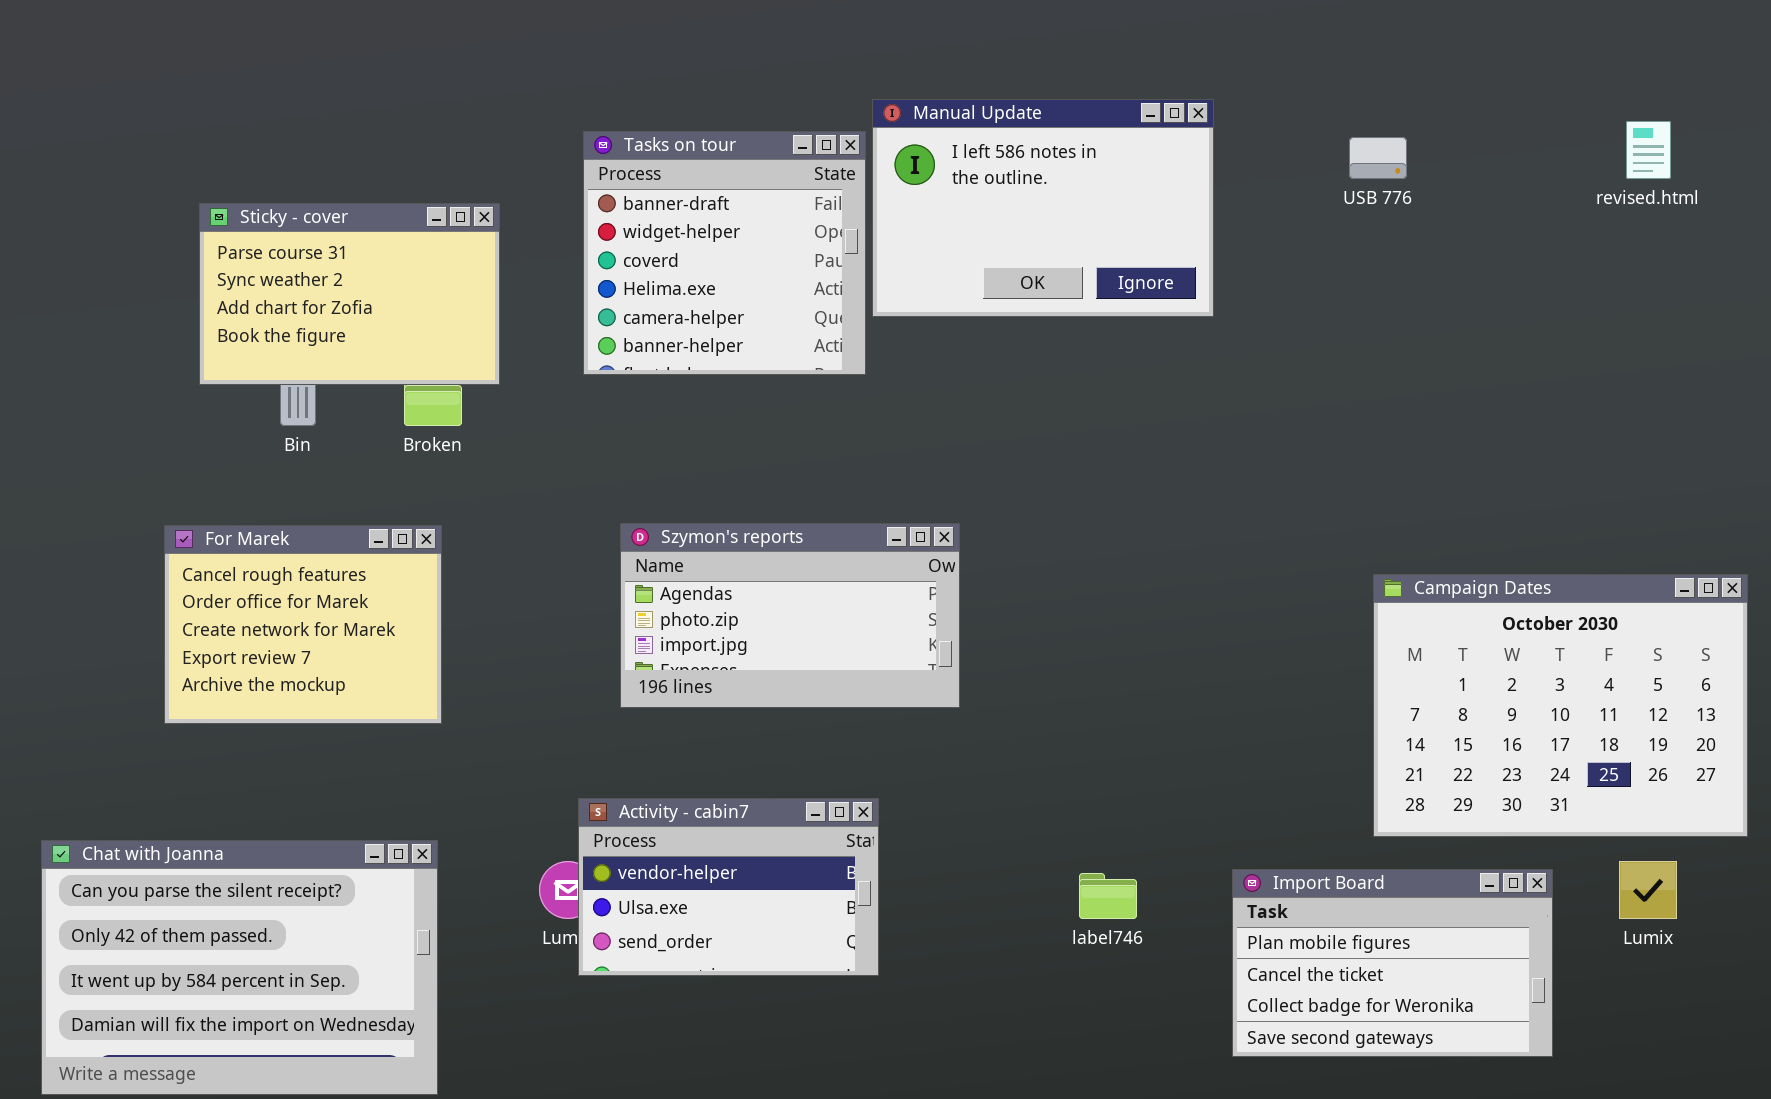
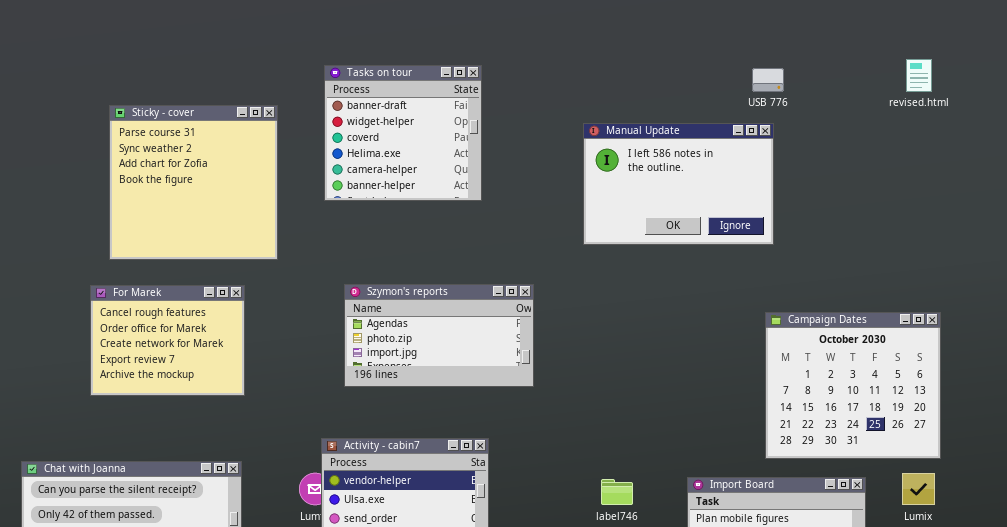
Manual Update: [872,99,1214,317] -> [583,123,774,245], moved
Sticky - cover: [199,203,500,385] -> [109,105,278,260], resized
Campaign Dates: [1373,574,1748,837] -> [765,312,941,459], resized

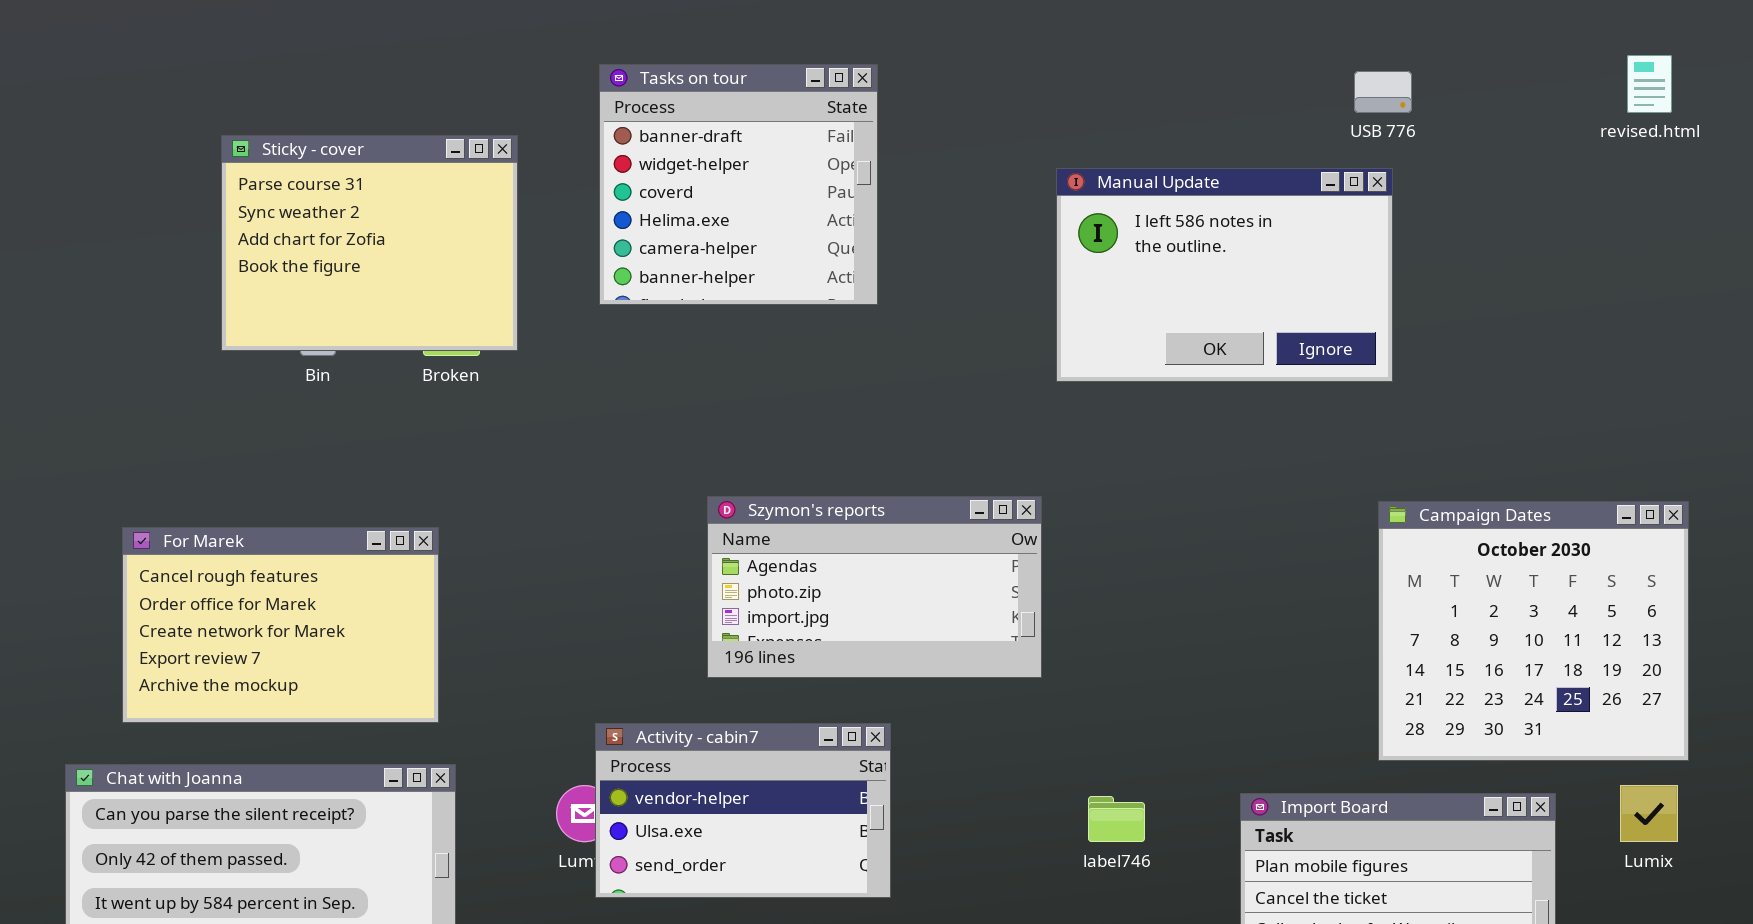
Sticky - cover: [109,105,278,260] -> [221,135,518,351], resized
Szymon's reports: [344,284,534,387] -> [707,496,1042,678], moved
For Marek: [90,285,245,396] -> [122,527,439,723], moved, resized

